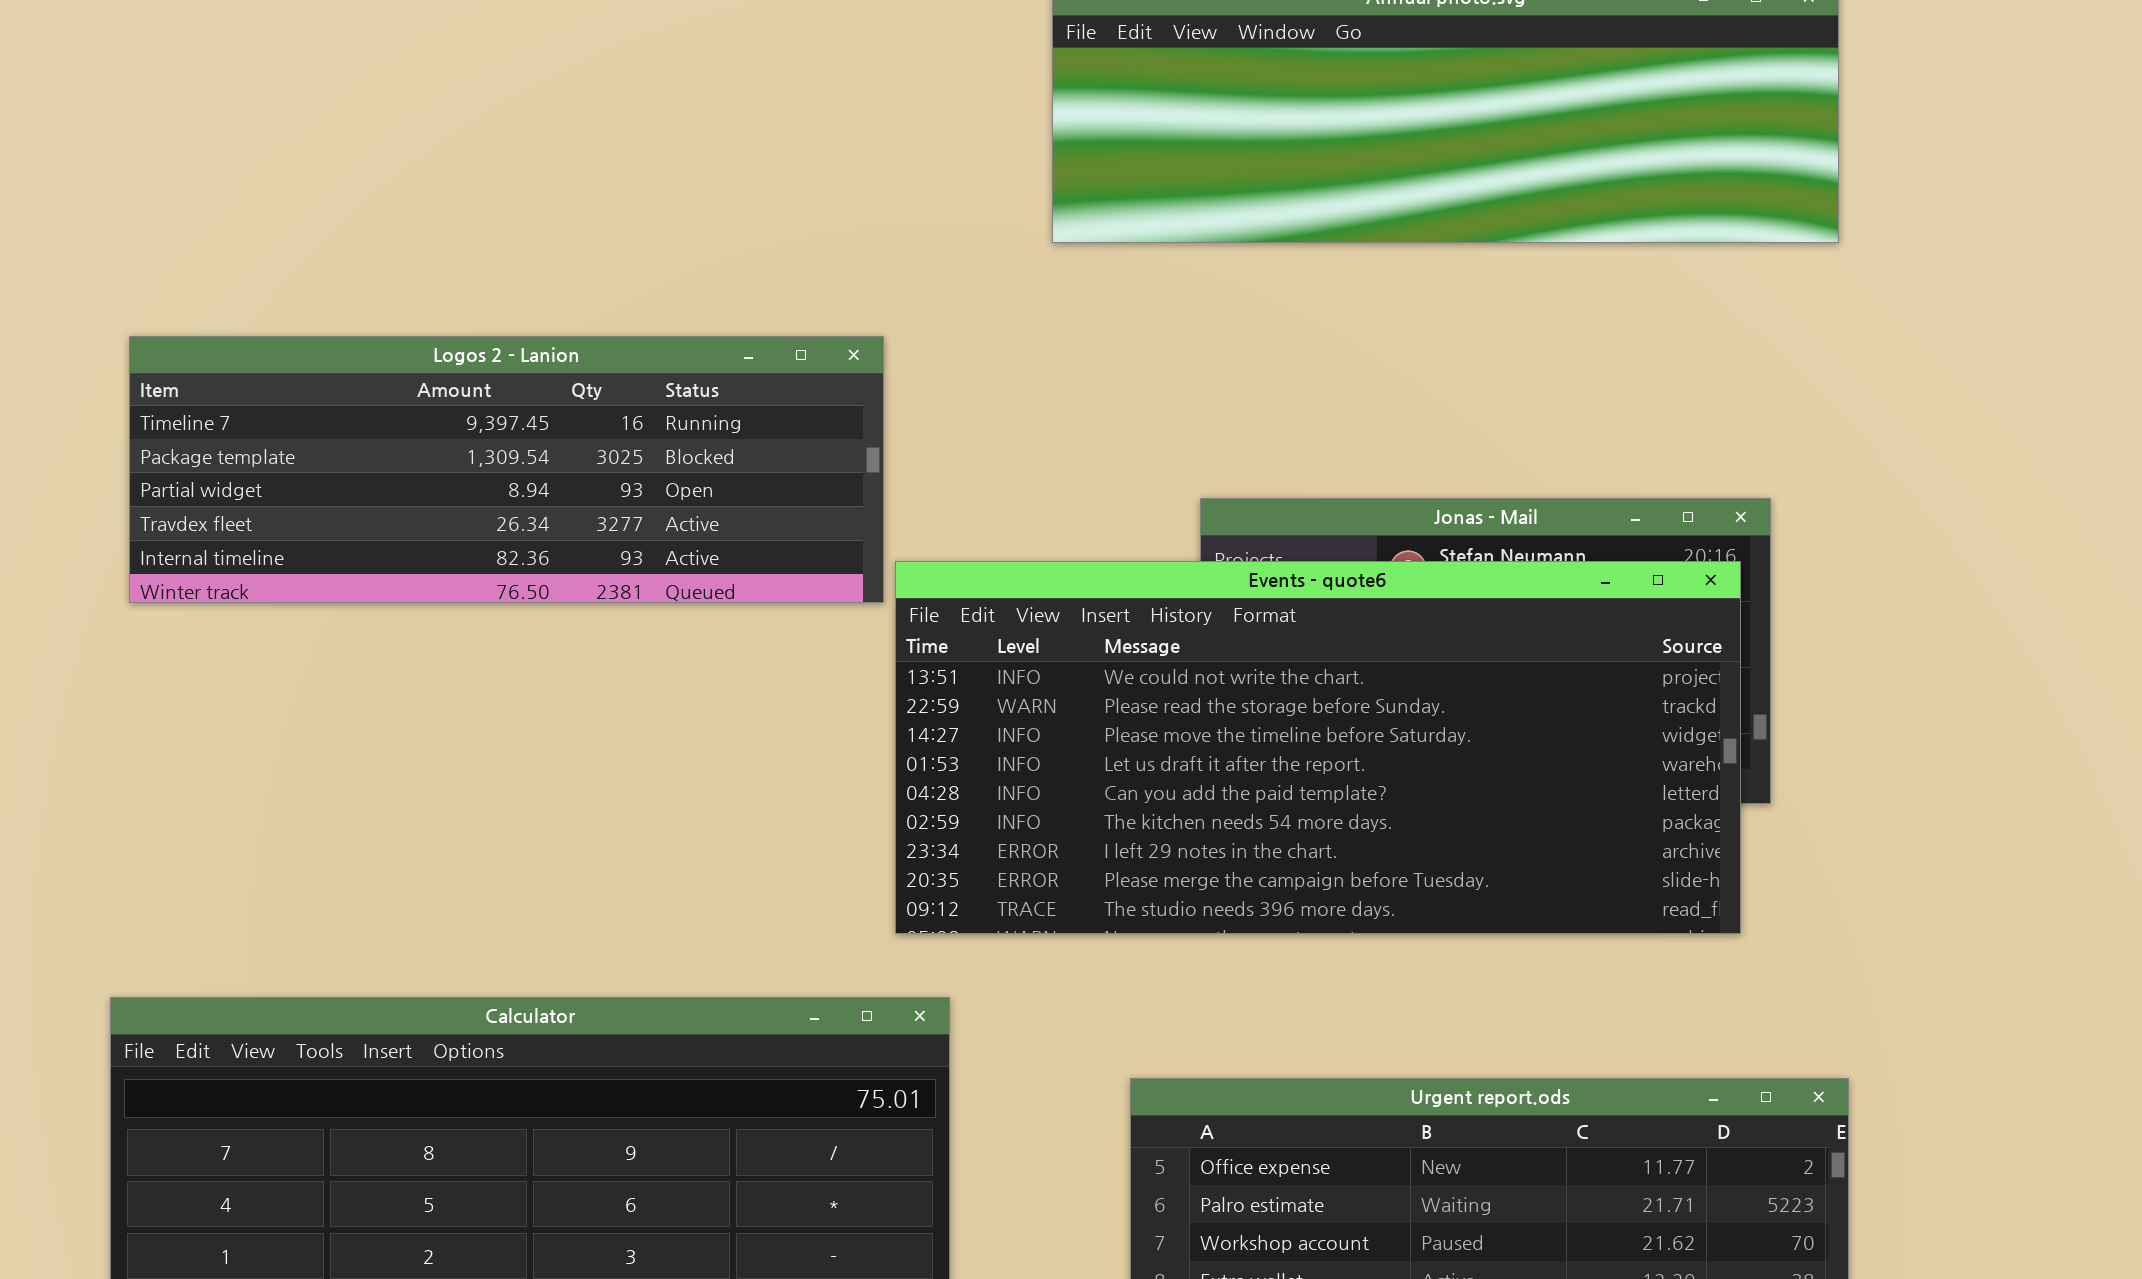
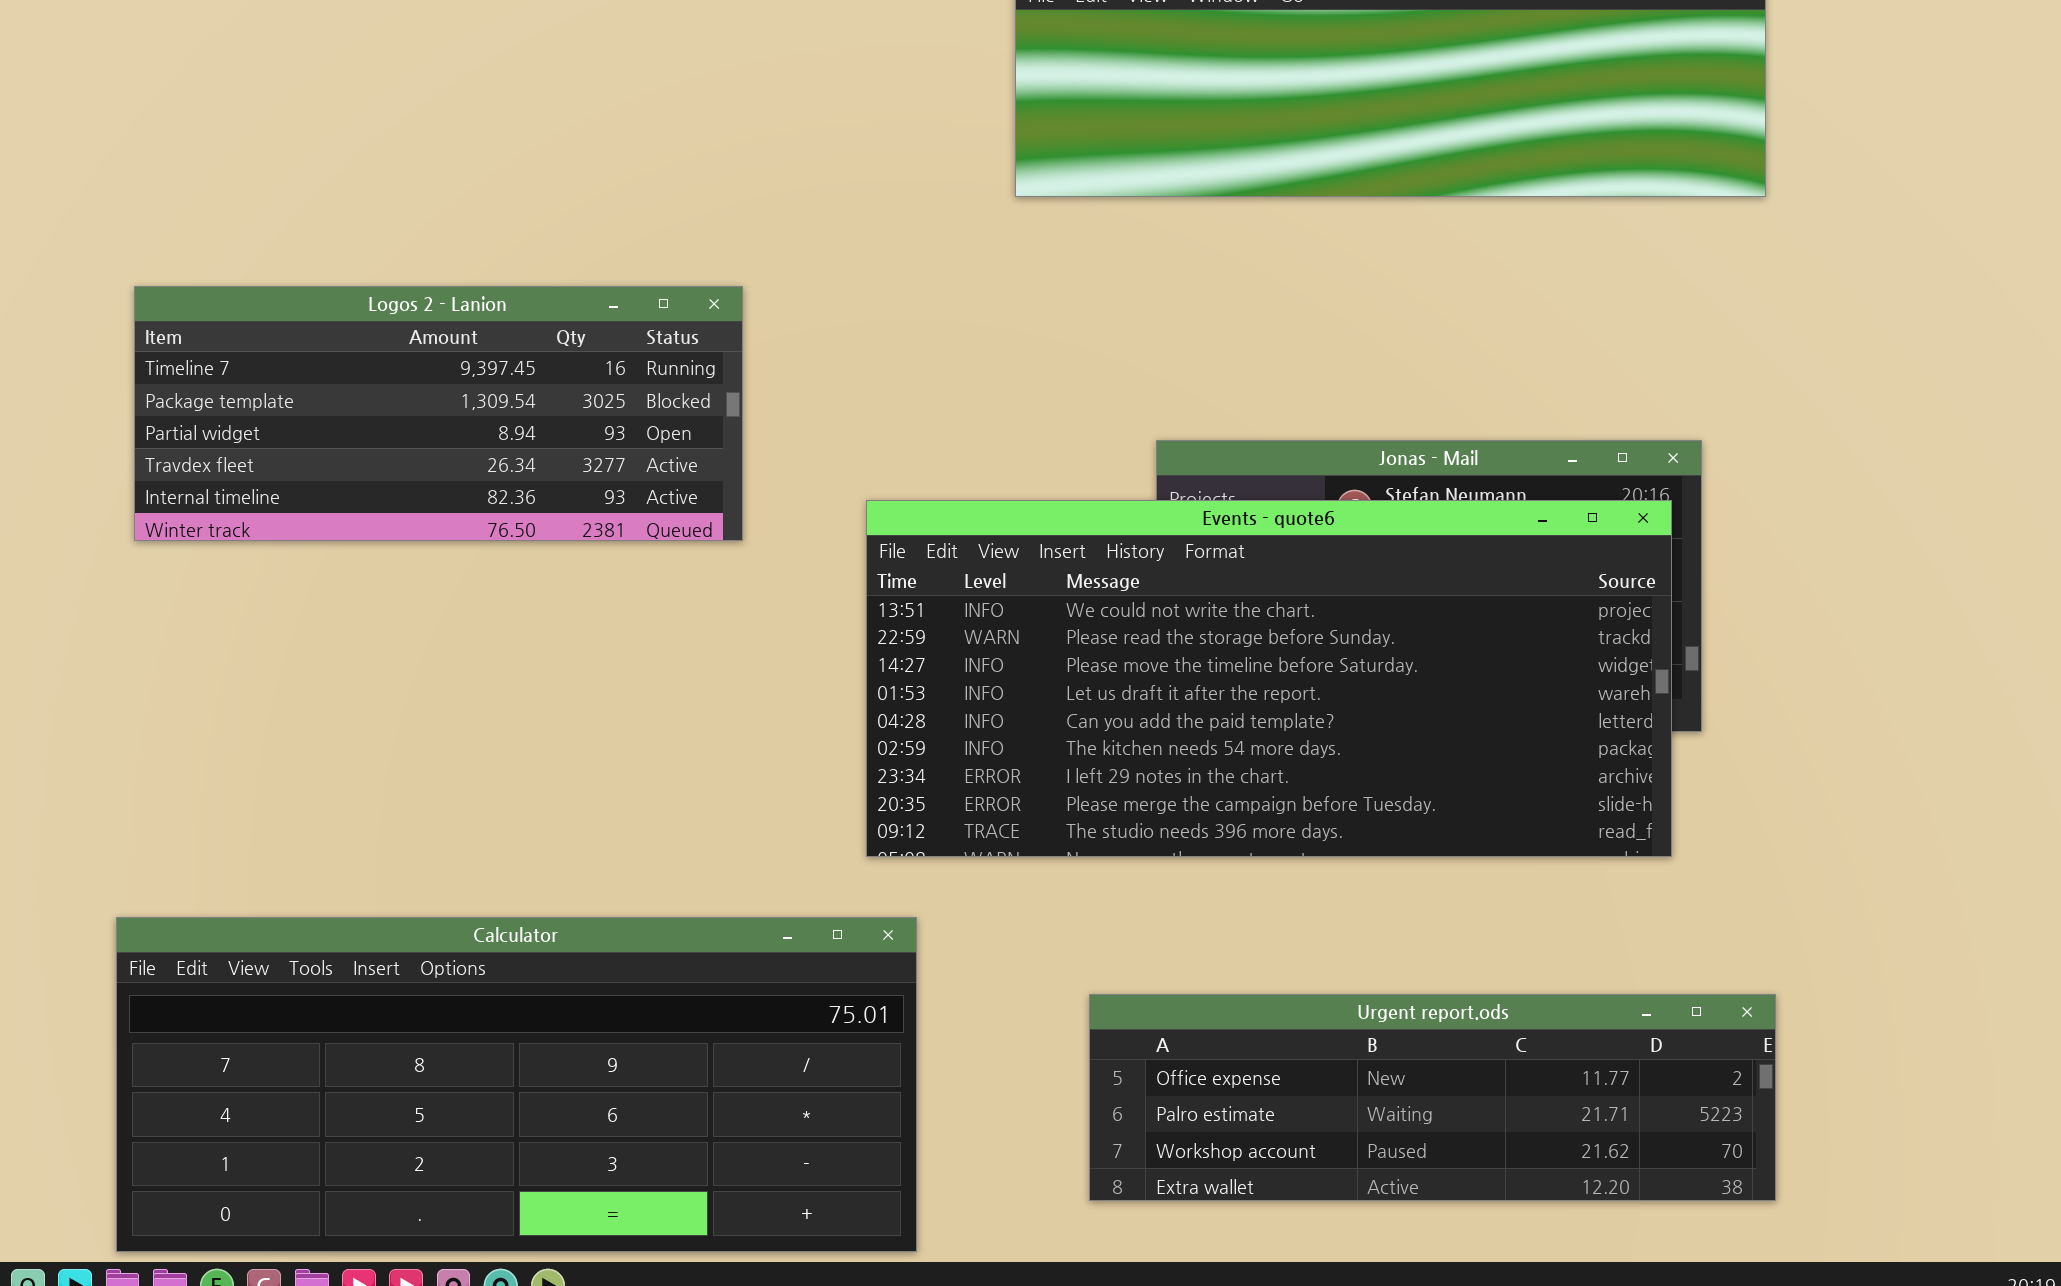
Logos 2 - Lanion: [129,336,884,603] -> [134,286,743,541], resized

